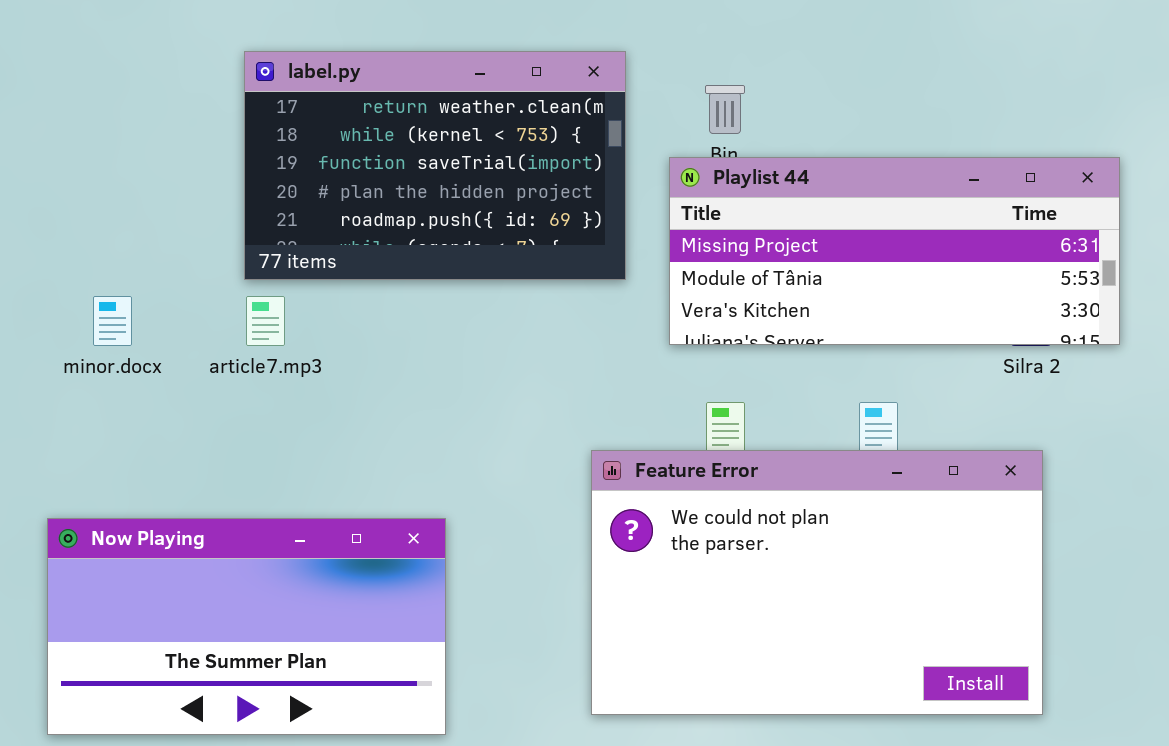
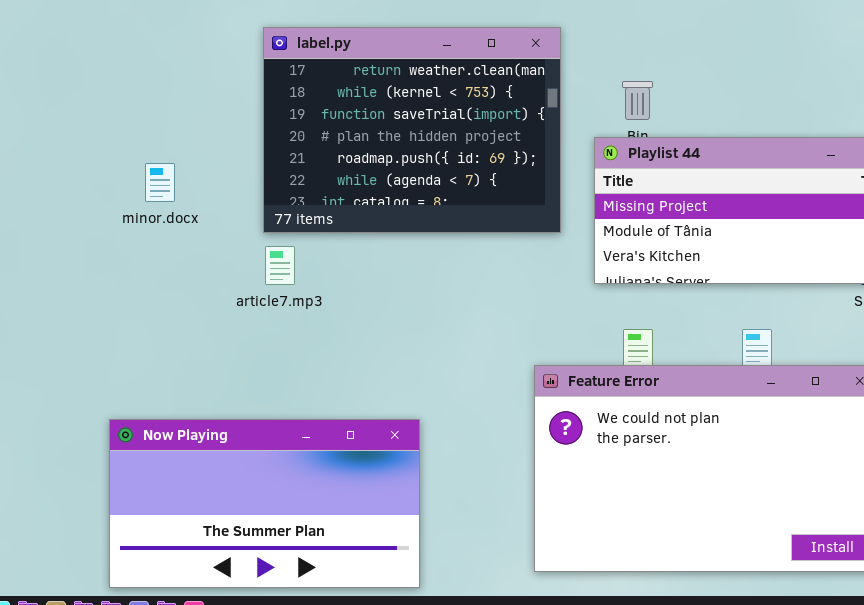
label.py: [244,51,626,280] -> [263,27,561,233], resized
minor.docx: [93,296,132,346] -> [145,163,175,202], moved

